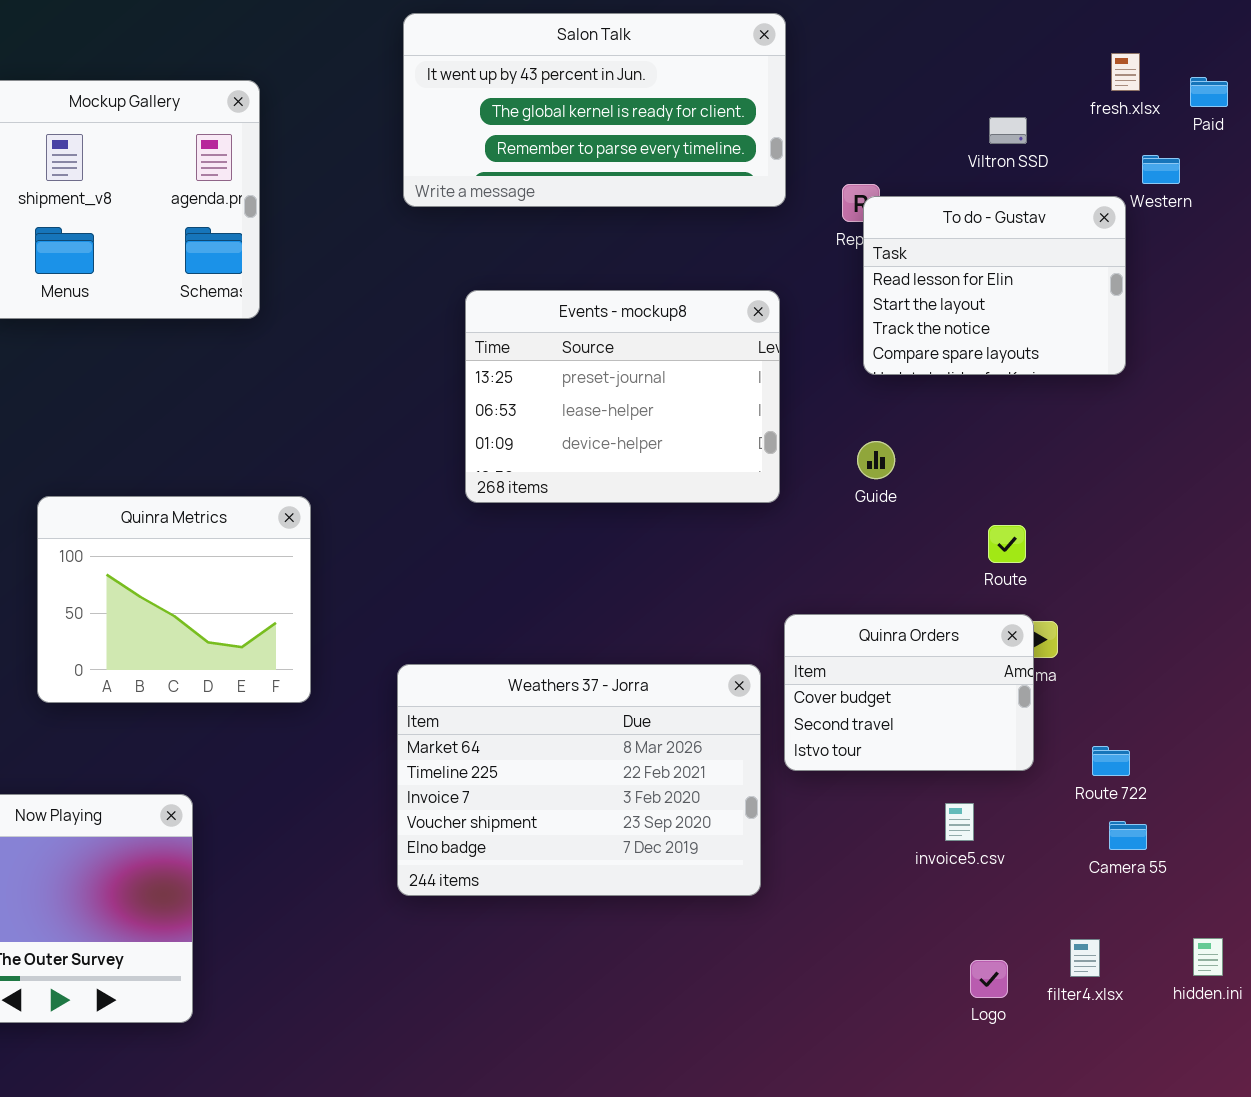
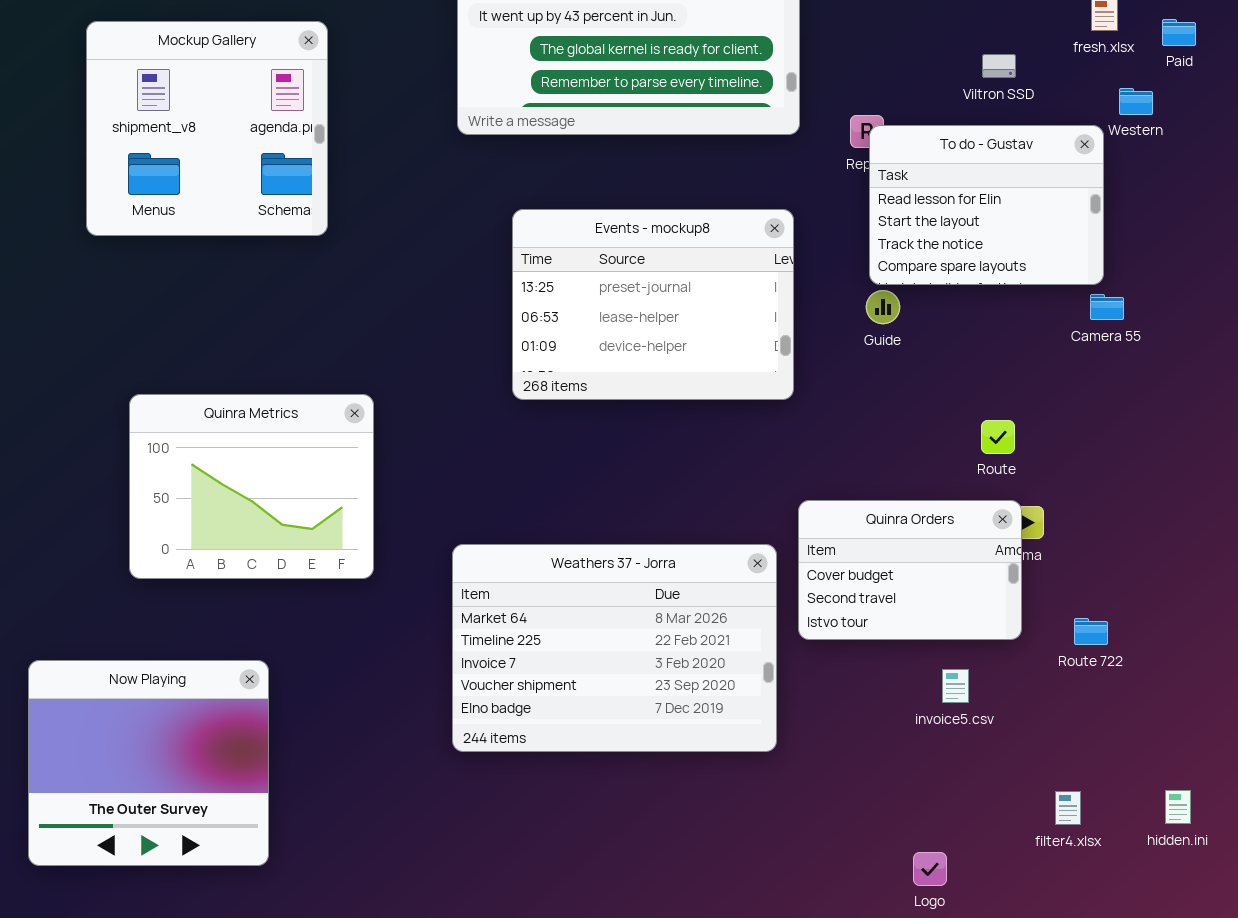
Guide: [857,441,895,479] -> [866,290,900,324], moved
Camera 55: [1109,821,1147,850] -> [1090,294,1124,320], moved
Logo: [970,960,1008,998] -> [913,852,947,886], moved

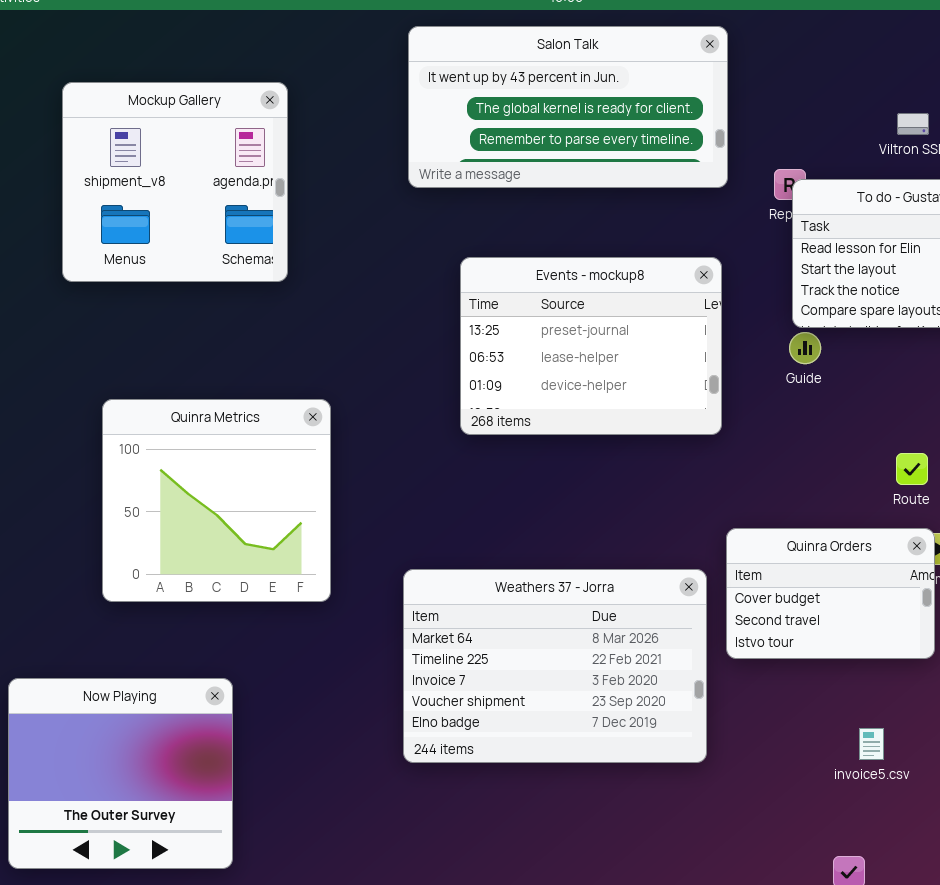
Quinra Metrics: [129,394,374,579] -> [102,399,331,602], resized
invoice5.csv: [942,669,969,703] -> [859,728,884,760], moved

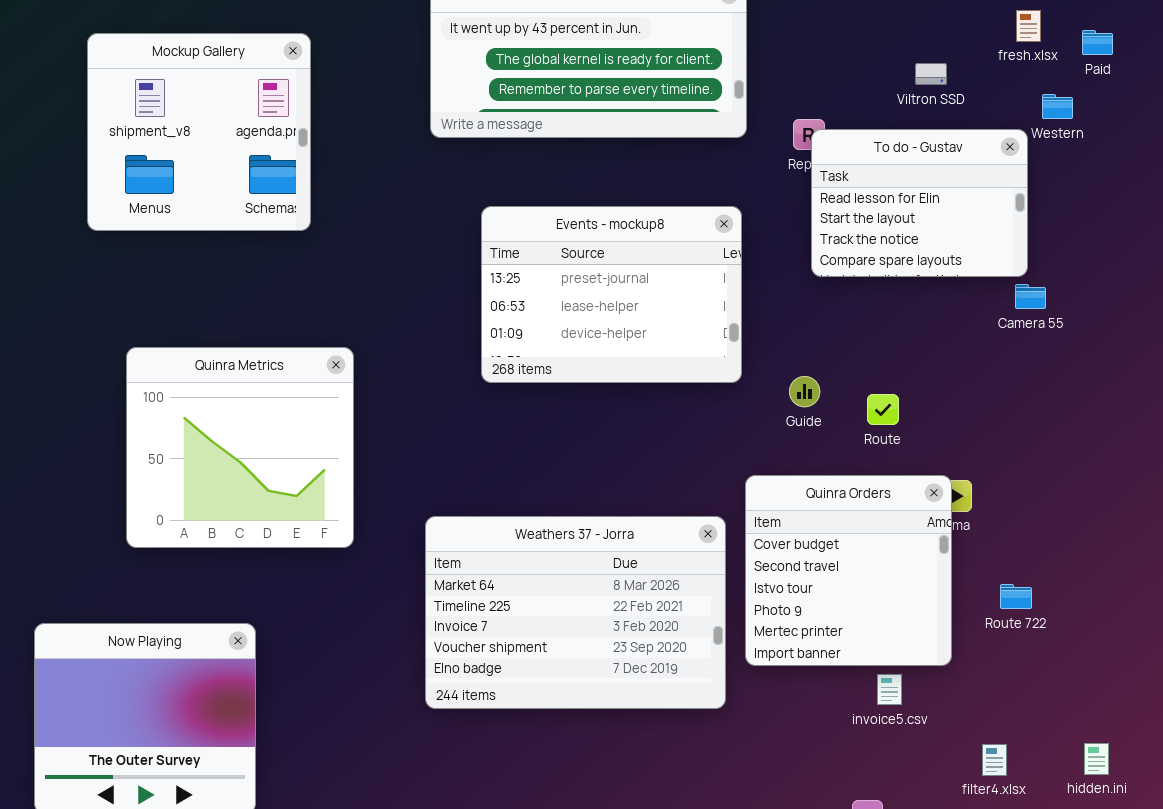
Guide: [789,332,821,364] -> [789,376,820,407], moved
Route: [896,453,928,485] -> [867,394,899,425], moved
Quinra Orders: [726,528,935,659] -> [745,475,952,666], resized

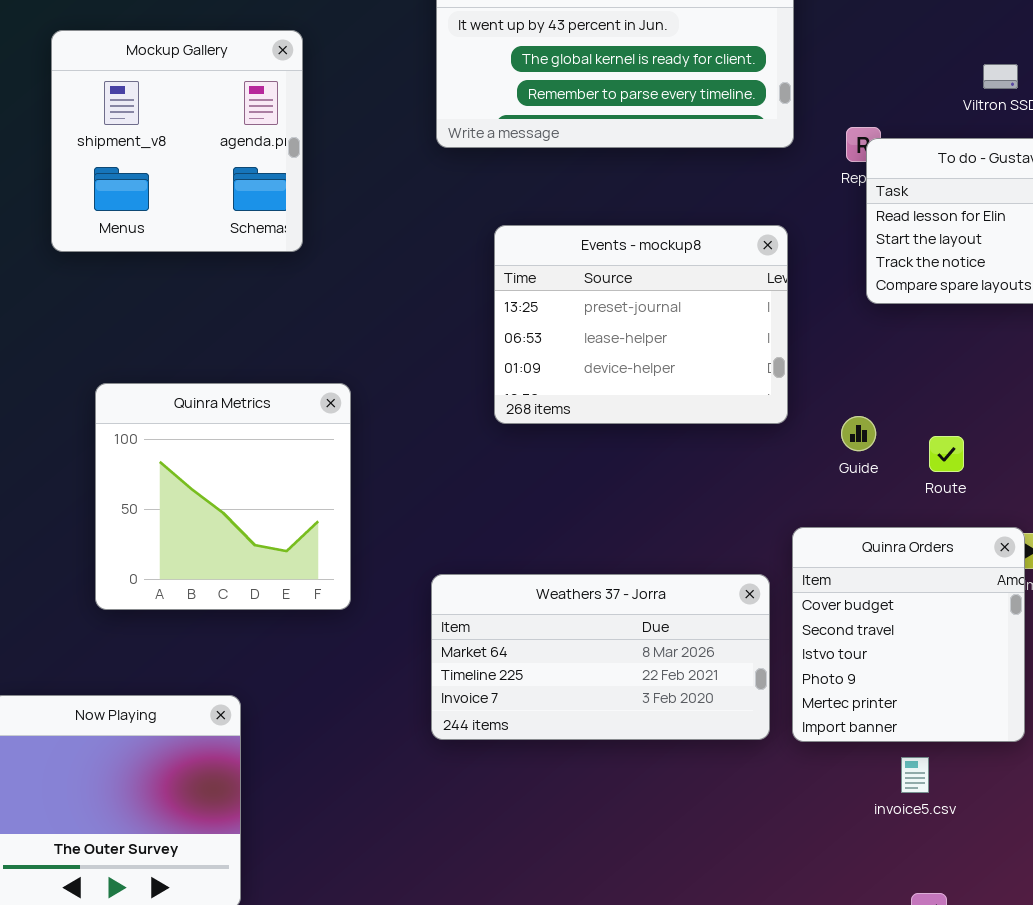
Weathers 37 - Jorra: [425,516,726,709] -> [431,574,770,740], resized
invoice5.csv: [877,674,902,705] -> [901,757,929,793], moved

